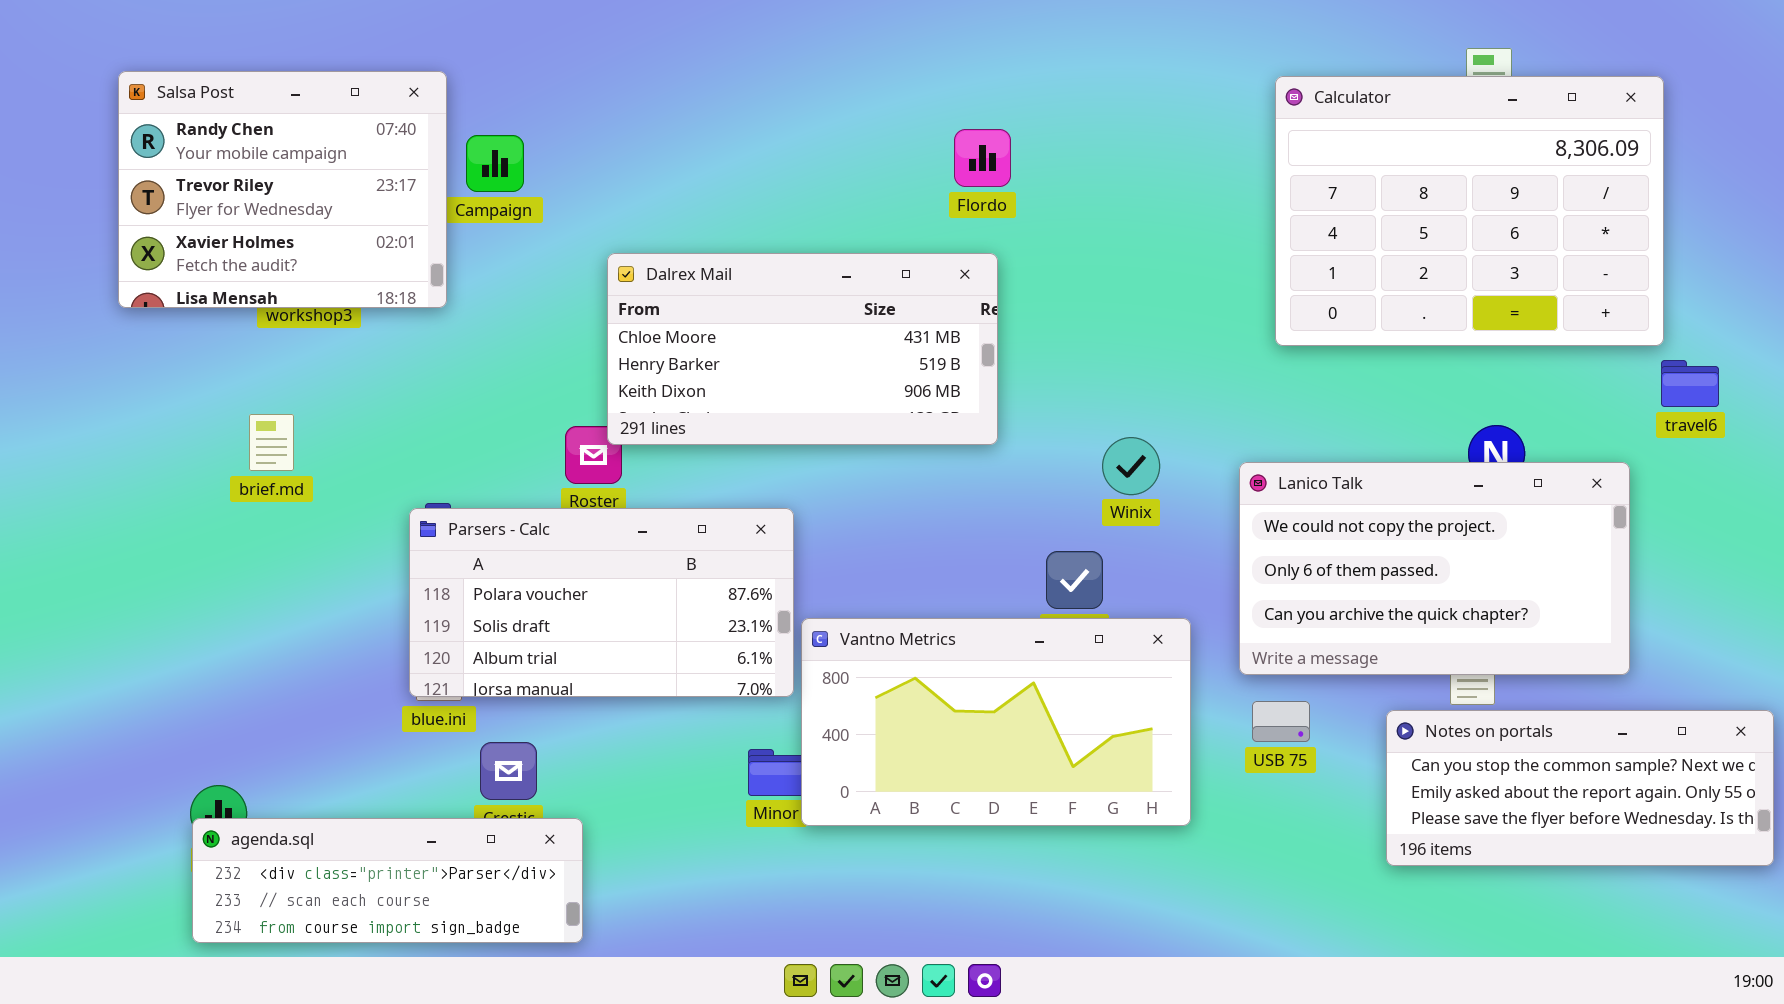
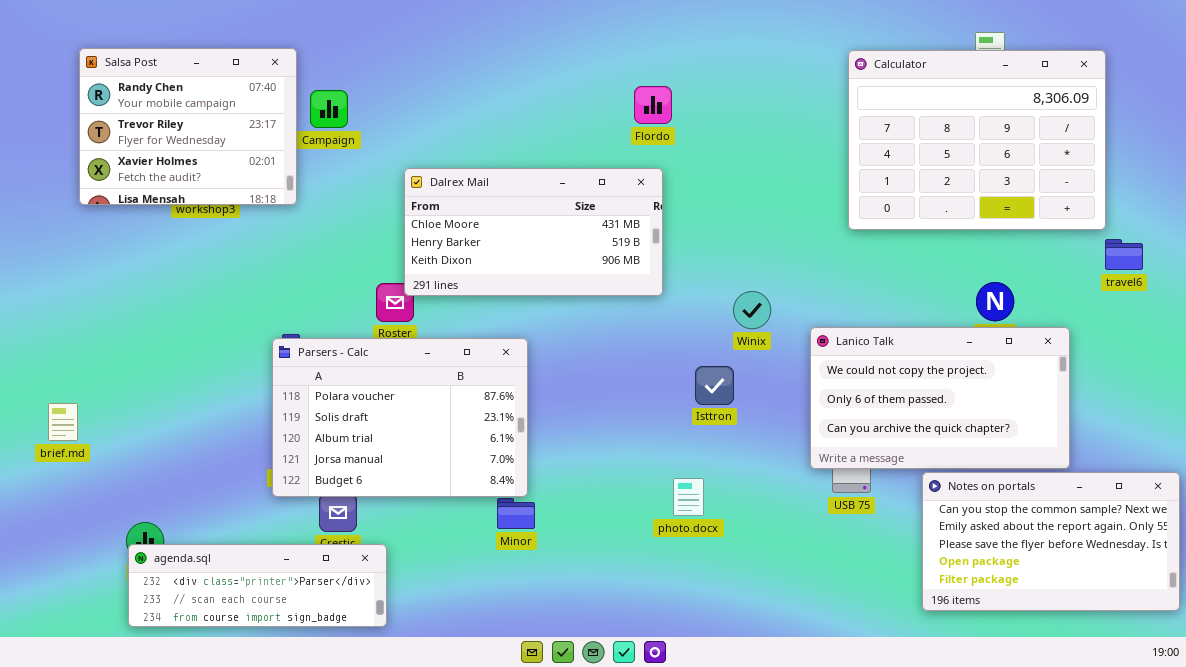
brief.md: [249,414,294,471] -> [48,403,78,441], moved
Lanico Talk: [1239,462,1630,675] -> [810,327,1070,469], moved
Parsers - Calc: [409,508,794,697] -> [272,338,528,497], resized
Vantno Metrics: [801,618,1191,826] -> none, closed
Notes on portals: [1386,710,1774,866] -> [922,472,1180,611], resized

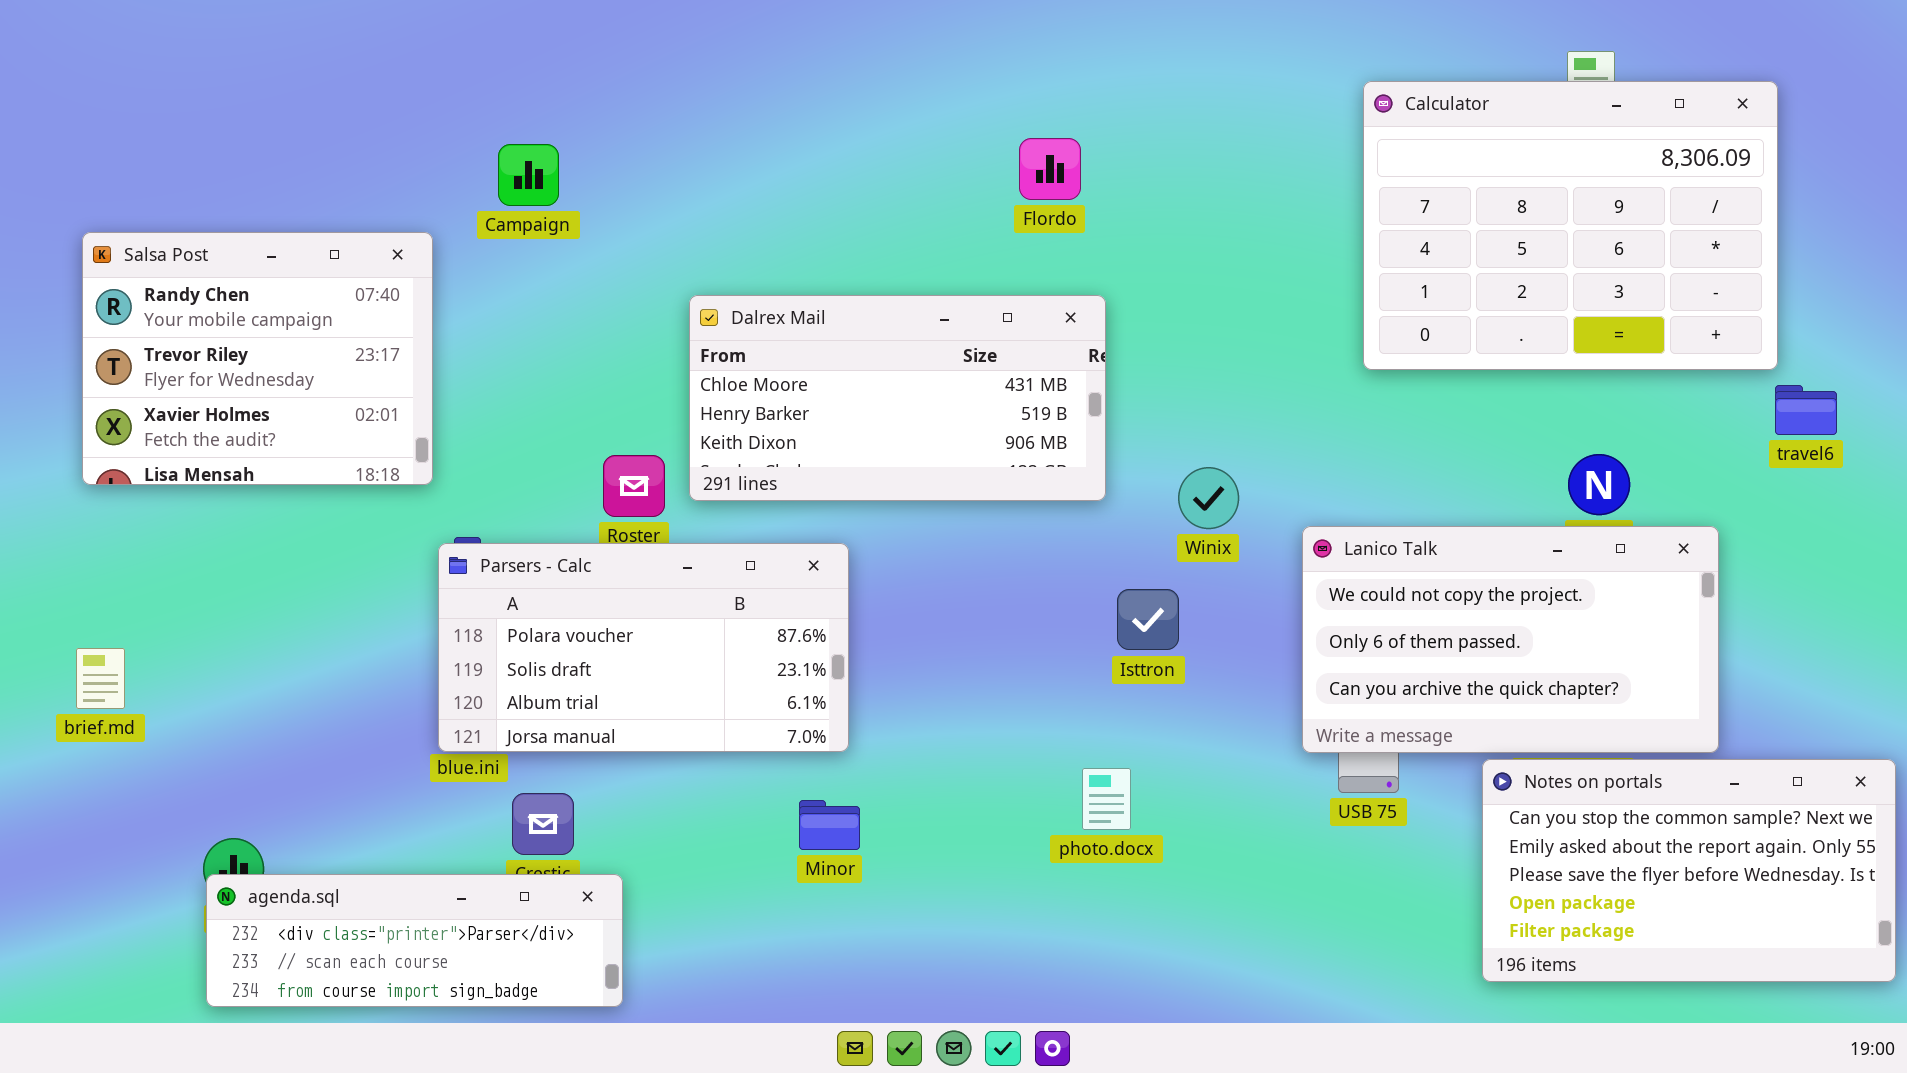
Salsa Post: [79,48,297,205] -> [82,232,433,485], moved
Dalrex Mail: [404,168,663,296] -> [689,295,1106,501], moved
Parsers - Calc: [272,338,528,497] -> [438,543,849,752], resized

